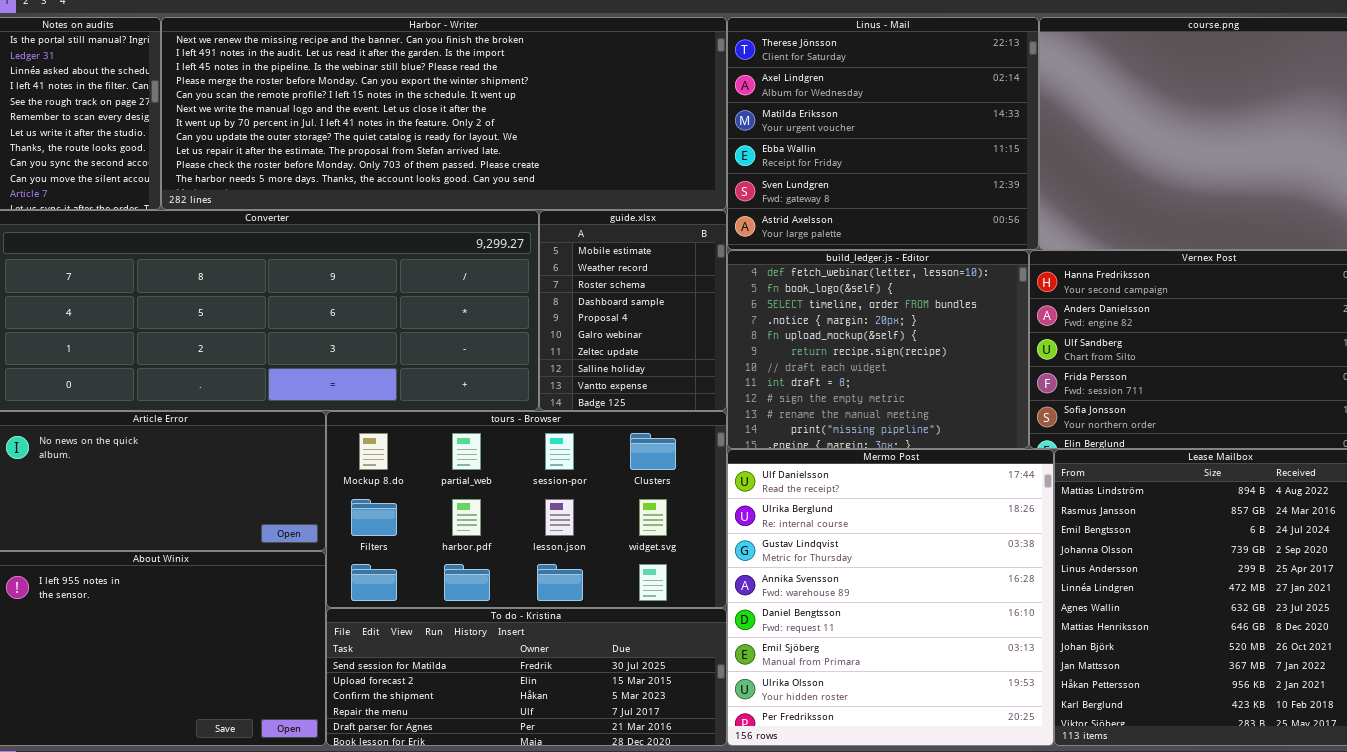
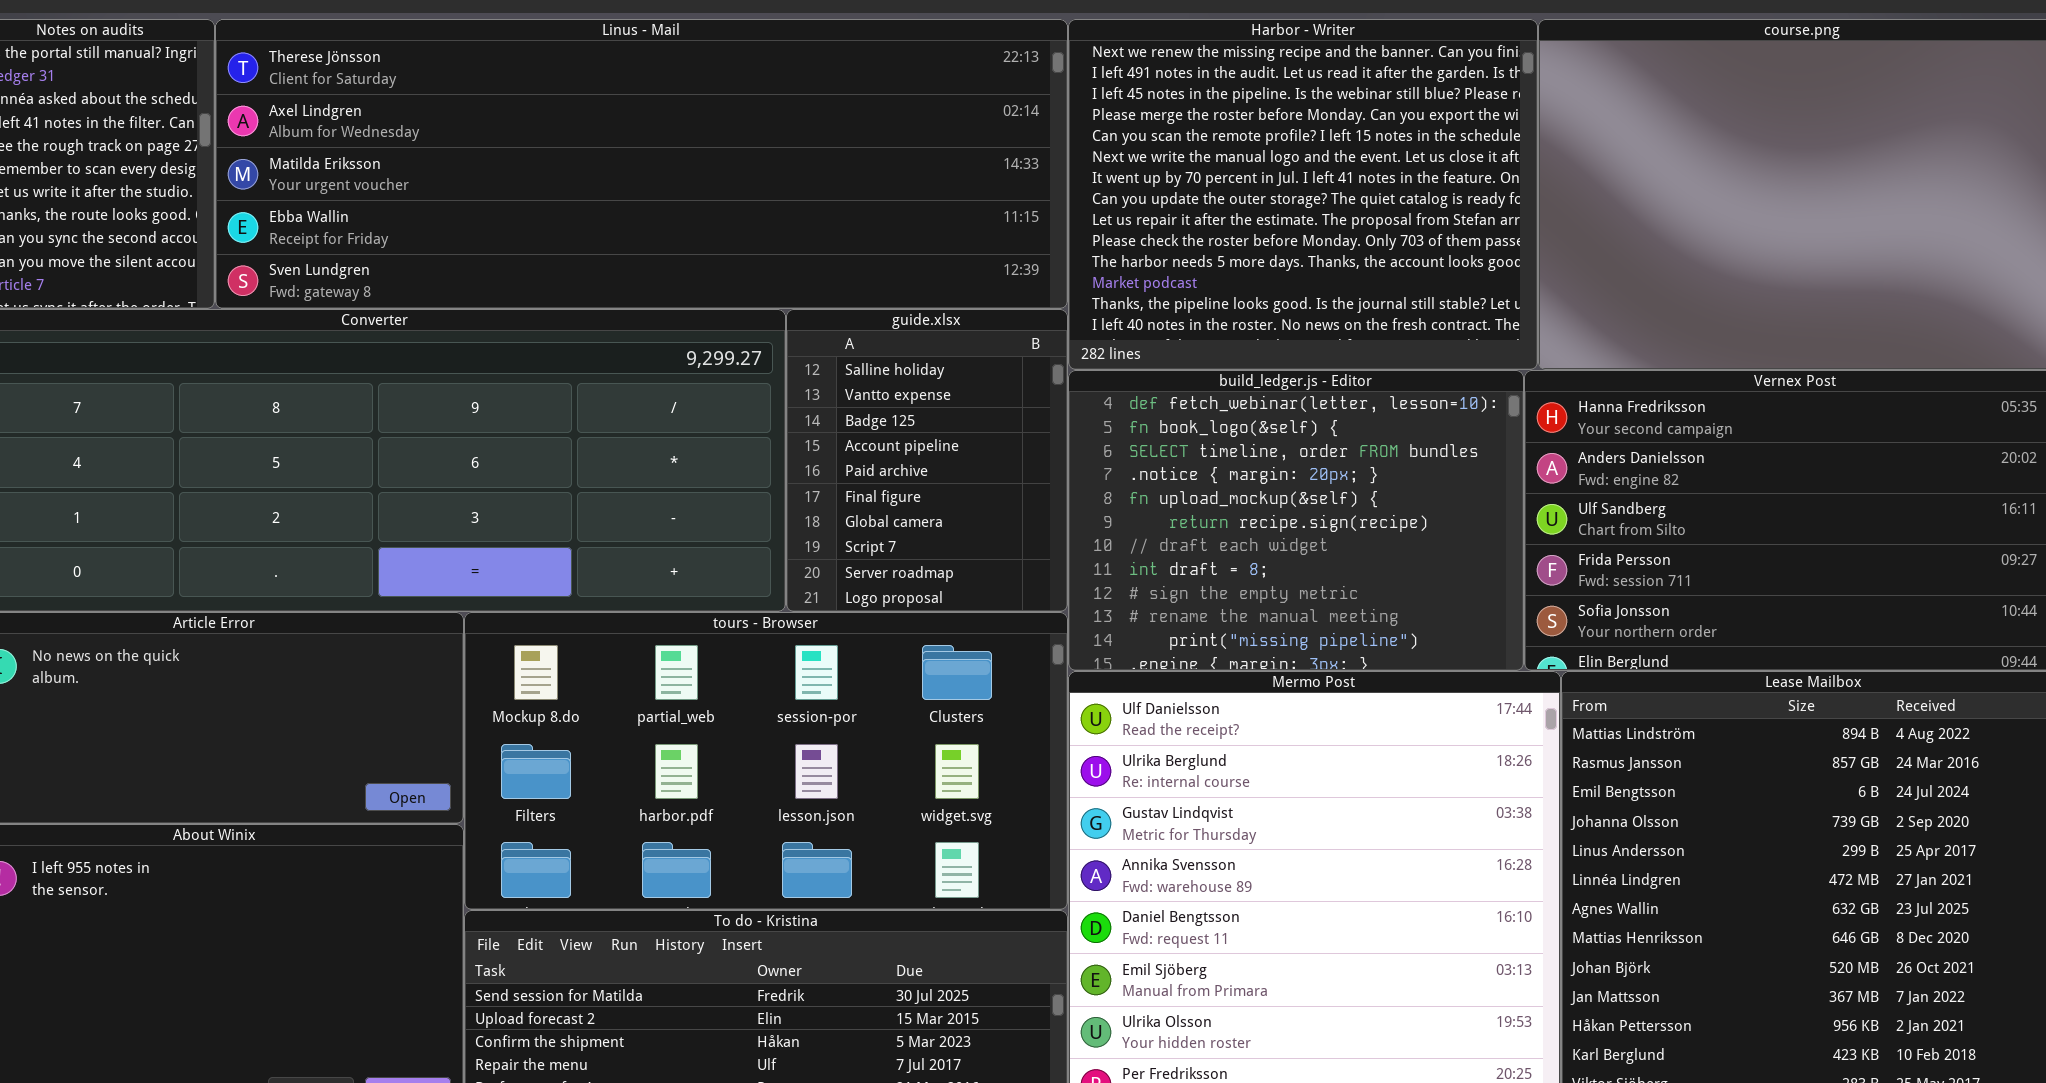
Harbor - Writer: [161,17,727,210] -> [1068,19,1538,370], moved, resized
Linus - Mail: [727,17,1039,250] -> [215,19,1068,309], moved, resized
guide.xlsx: [539,210,727,411] -> [786,309,1068,612], scrolled down 7 rows

